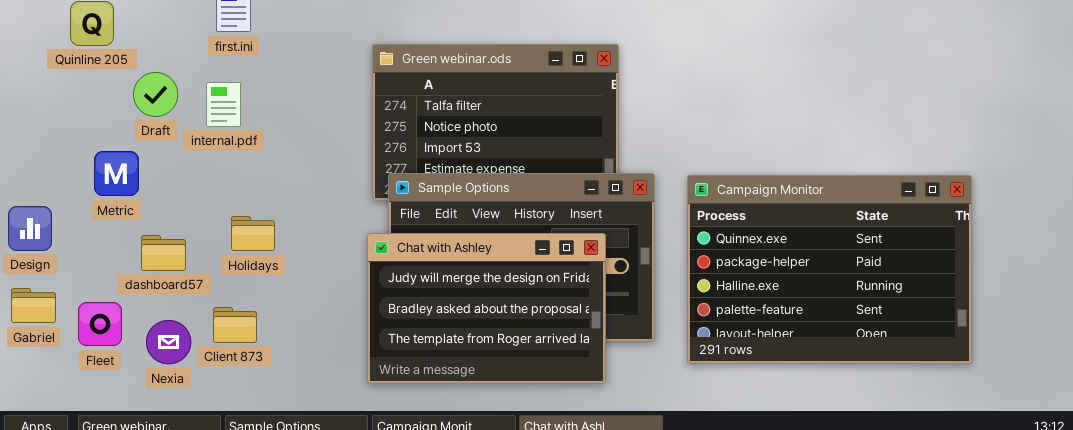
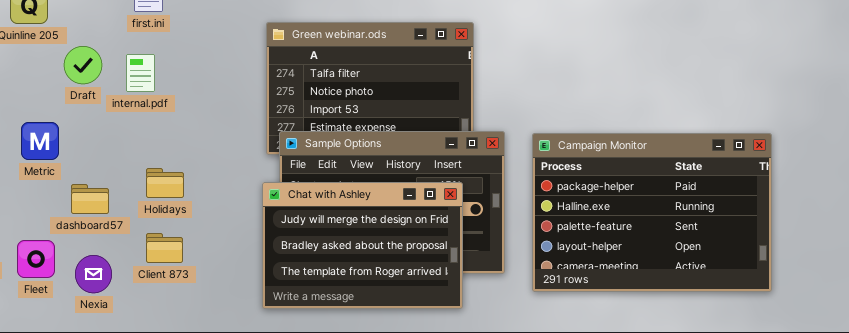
Metric: [94,151,139,196] -> [21,122,59,160], moved
Campaign Monitor: [687,175,972,364] -> [532,133,772,292], scrolled down 1 row
Client 873: [213,307,257,343] -> [146,233,183,263], moved

